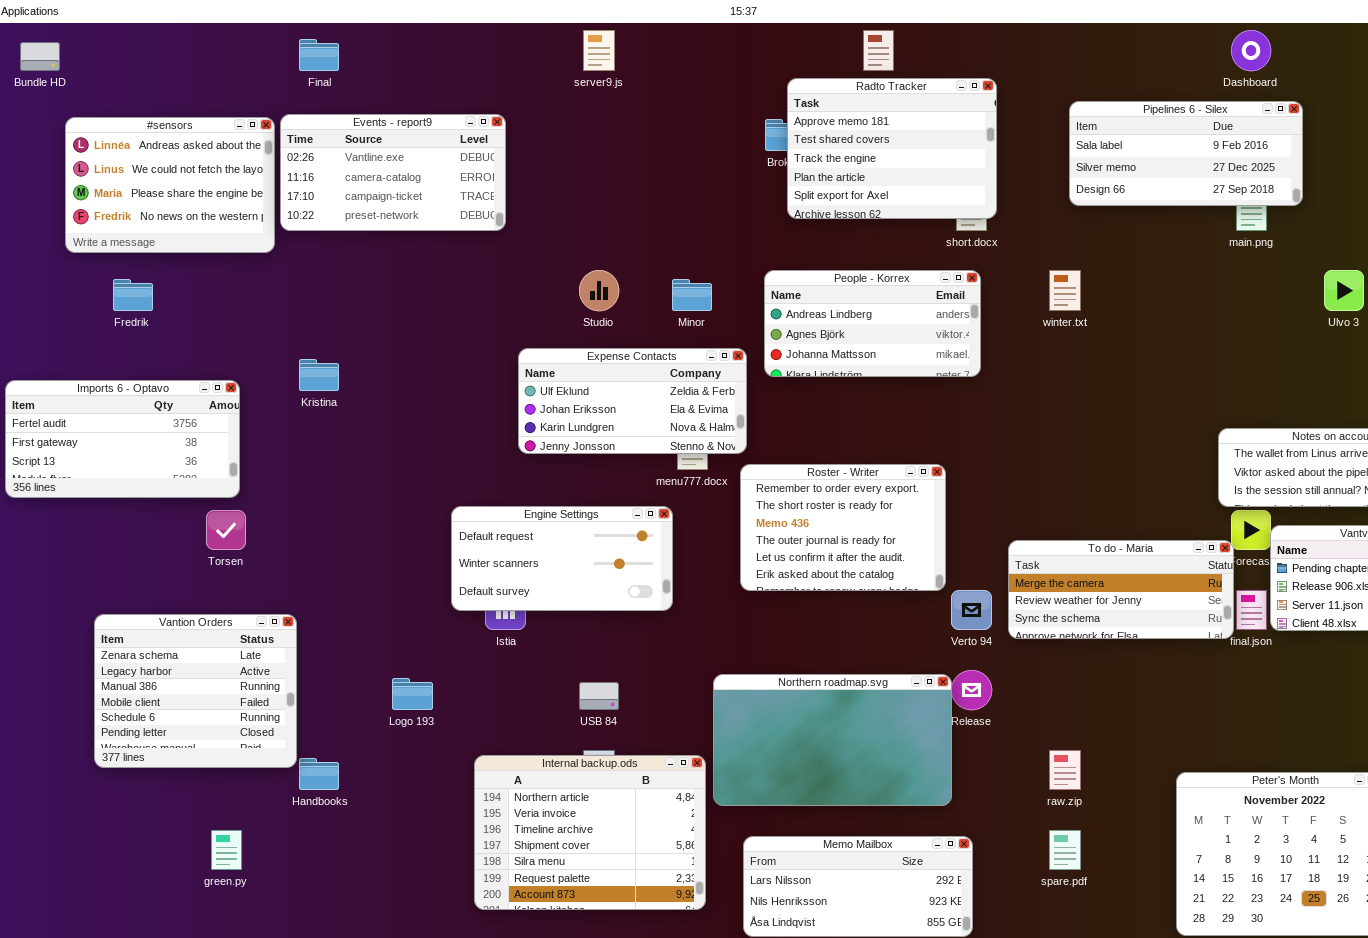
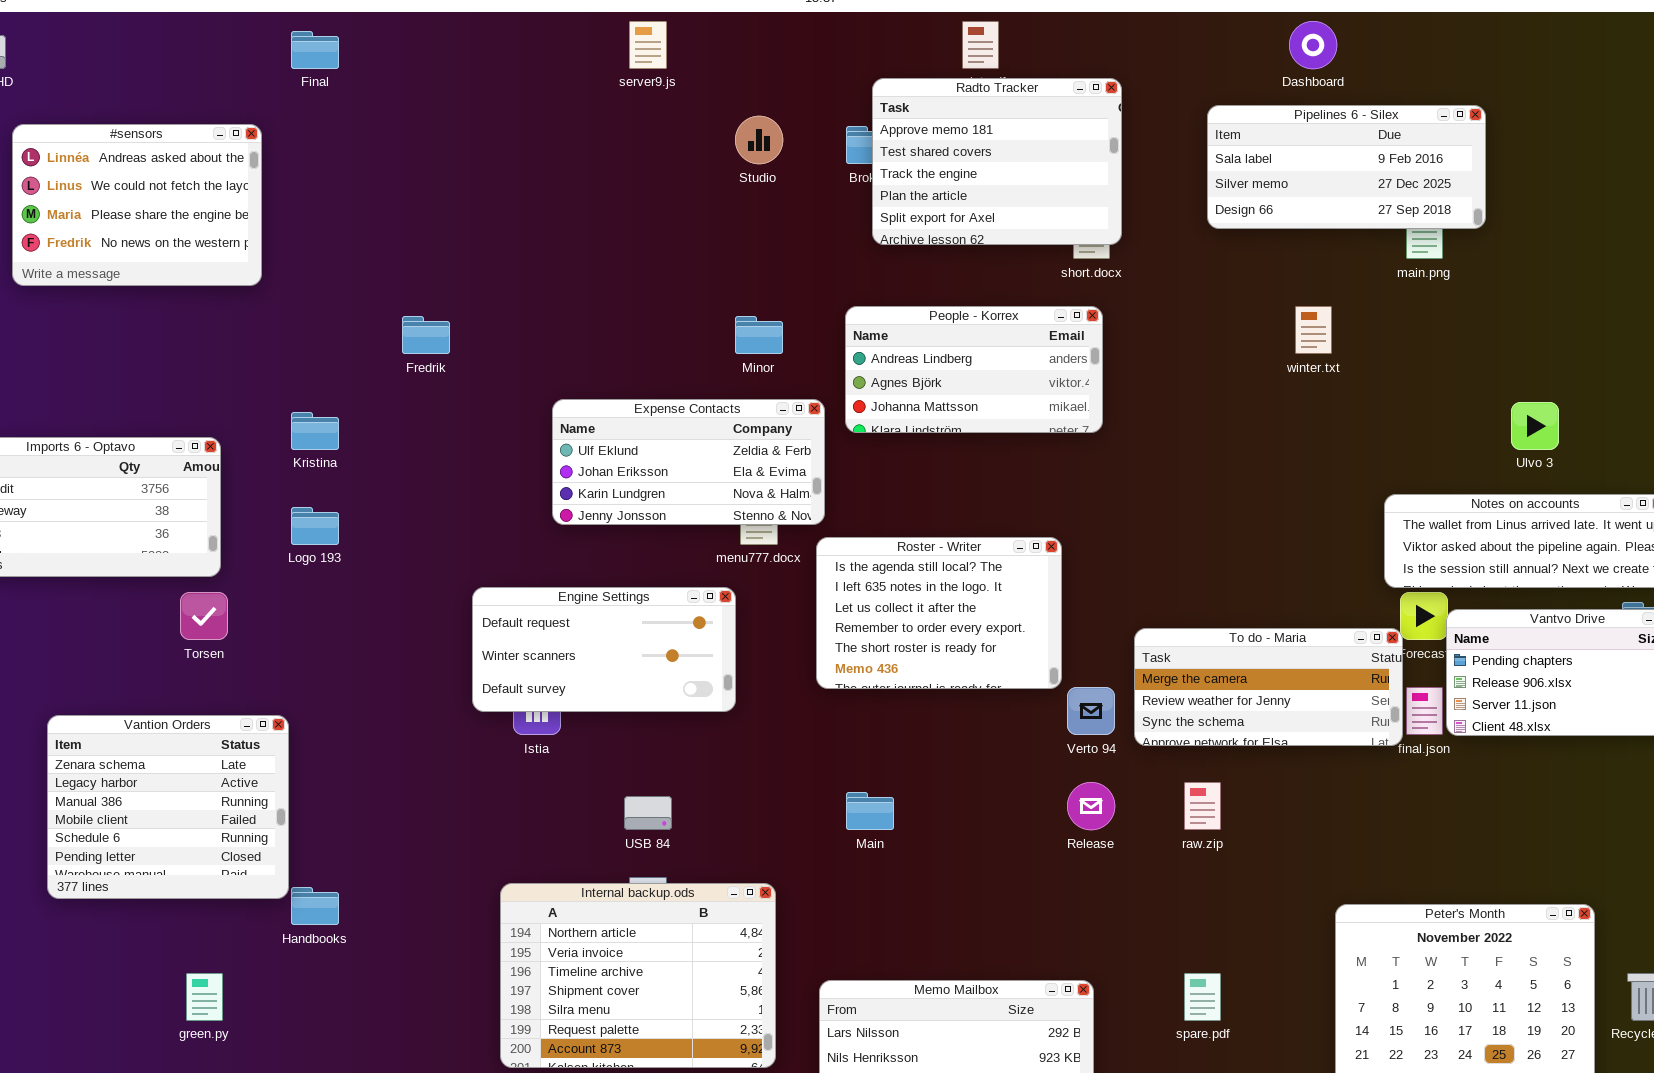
Dashboard: [1231,30,1271,71] -> [1289,21,1337,69], moved
Events - report9: [280,114,506,231] -> none, closed
Studio: [579,270,619,311] -> [735,116,783,164], moved
winter.txt: [1049,270,1081,311] -> [1295,306,1332,354], moved
Ulvo 3: [1324,270,1364,311] -> [1511,402,1559,450], moved
Fredrik: [113,279,153,311] -> [402,316,450,354], moved
Roster - Writer: [740,464,946,591] -> [816,537,1062,689], scrolled up 3 rows
Northern roadmap.svg: [713,674,952,806] -> none, closed
Logo 193: [392,678,433,710] -> [291,507,339,545], moved
raw.zip: [1049,750,1081,790] -> [1184,782,1221,830], moved

